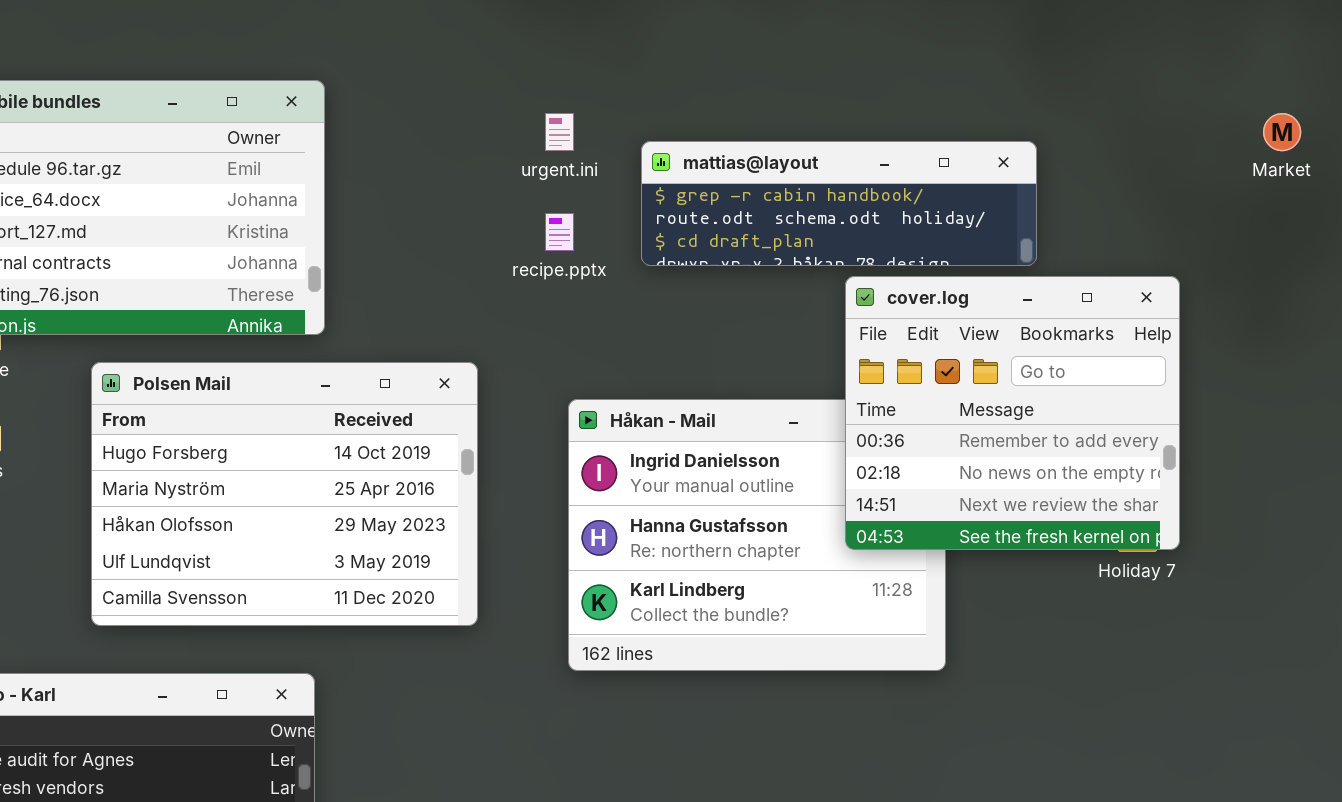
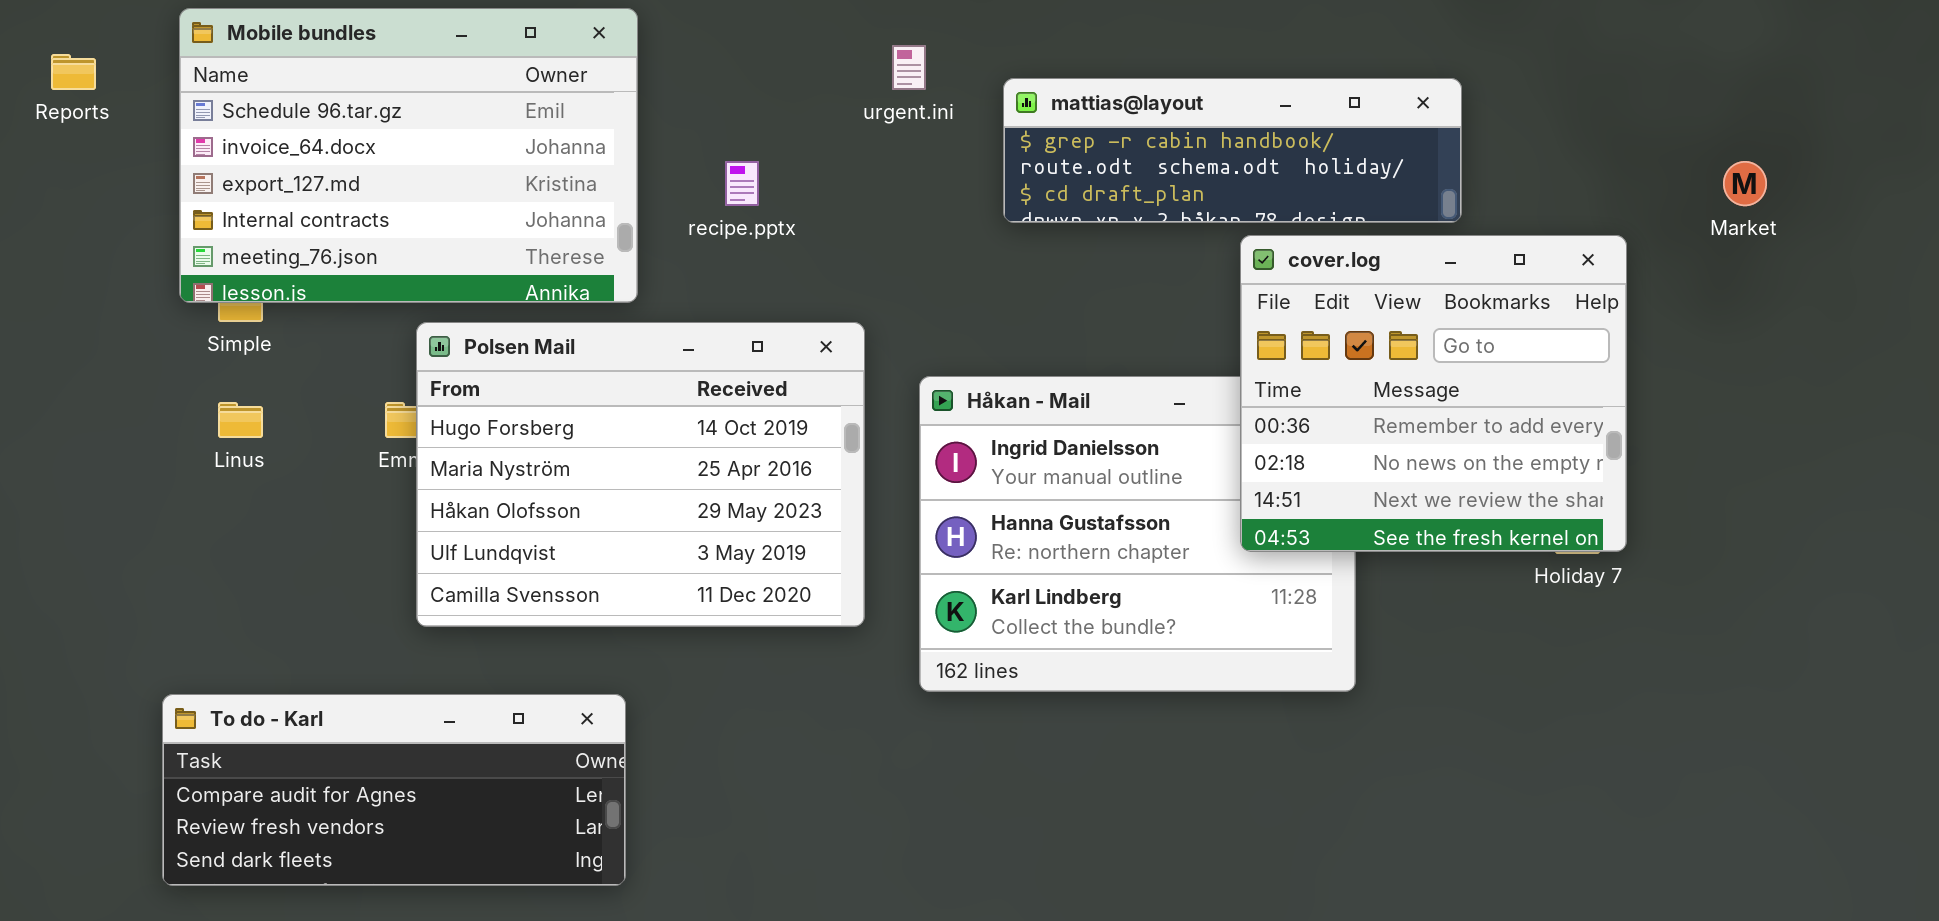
Market: [1263,113,1301,151] -> [1723,161,1767,206], moved
recipe.pptx: [545,213,574,251] -> [725,161,759,206], moved
Polsen Mail: [91,362,478,626] -> [416,322,865,627], moved

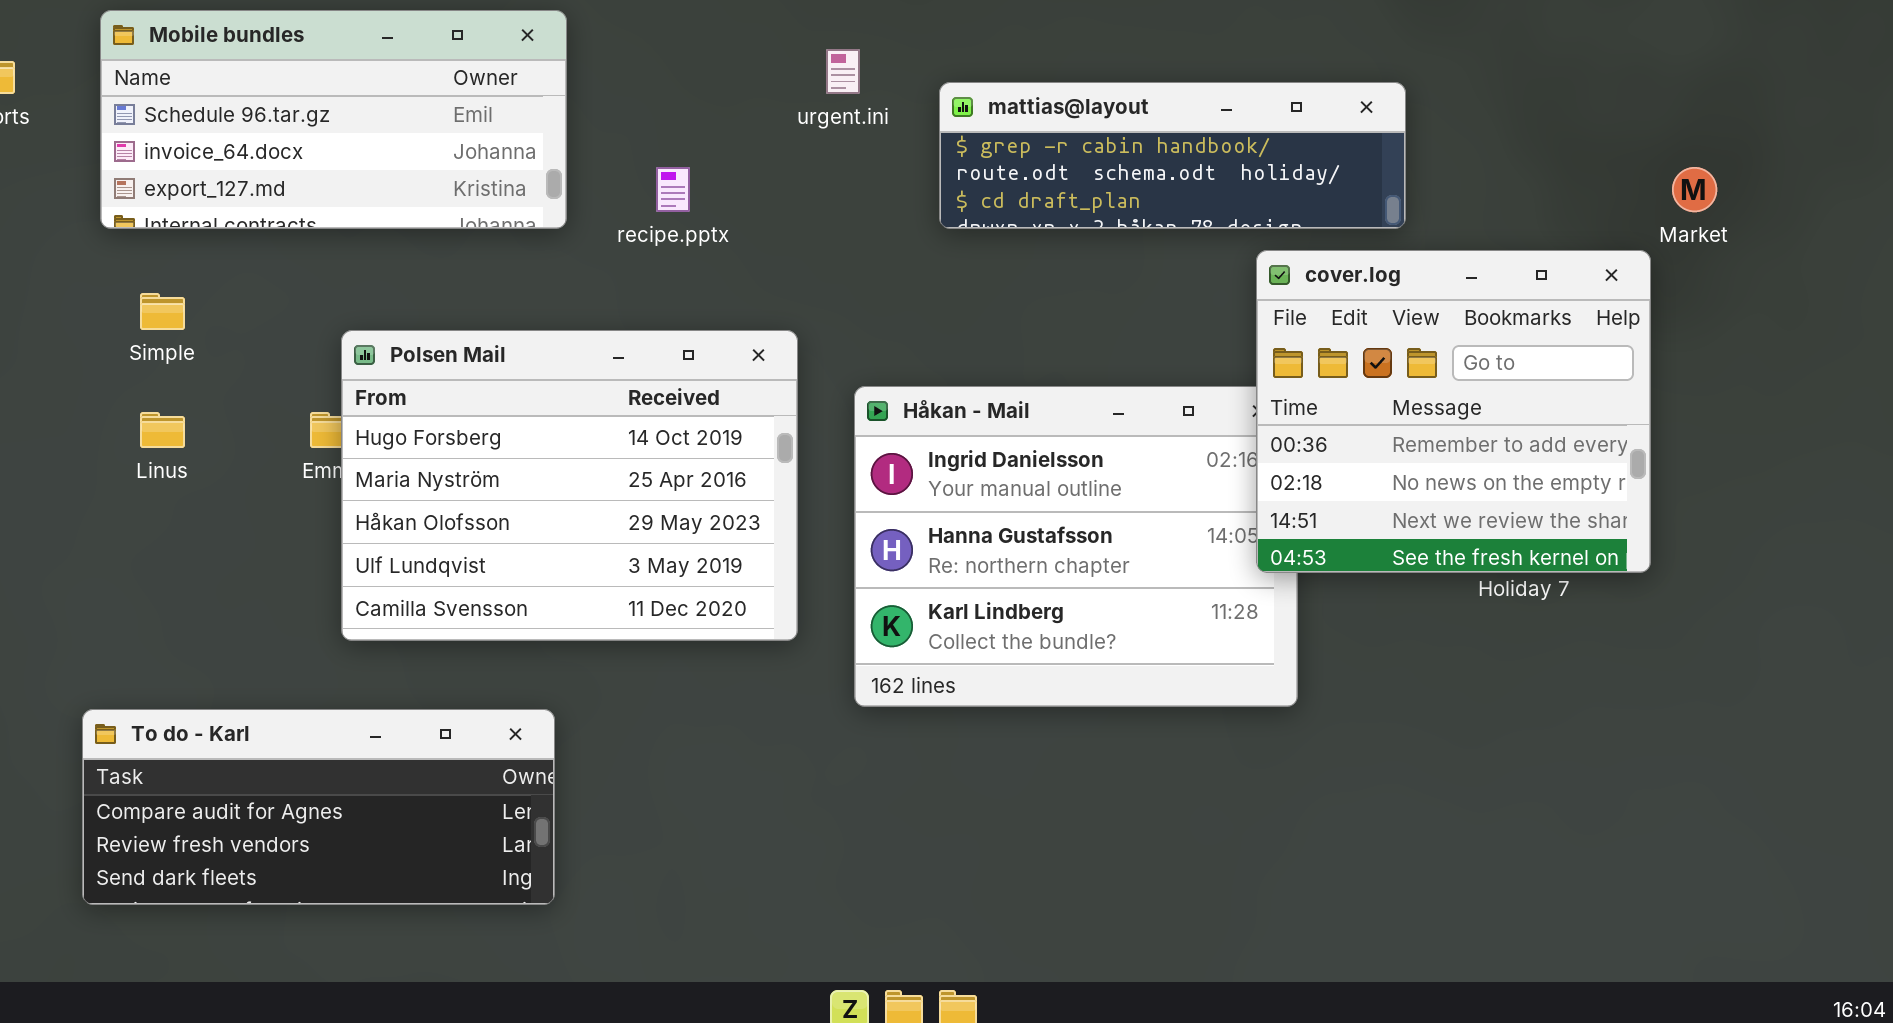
Mobile bundles: [179,8,638,303] -> [100,10,567,229], resized
cover.log: [1240,235,1627,552] -> [1256,250,1651,573], moved

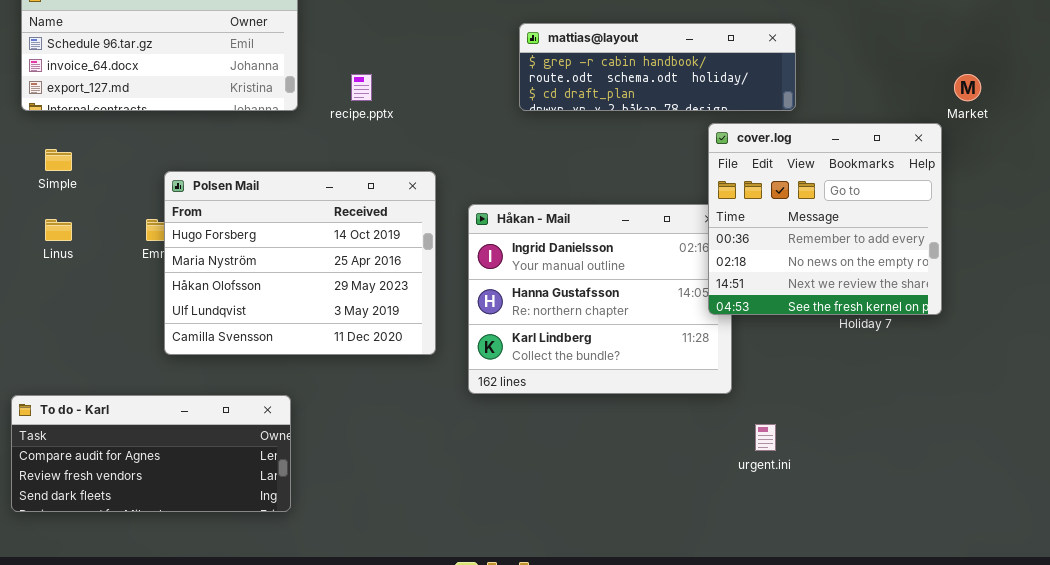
urgent.ini: [826,49,860,94] -> [755,424,776,451], moved

